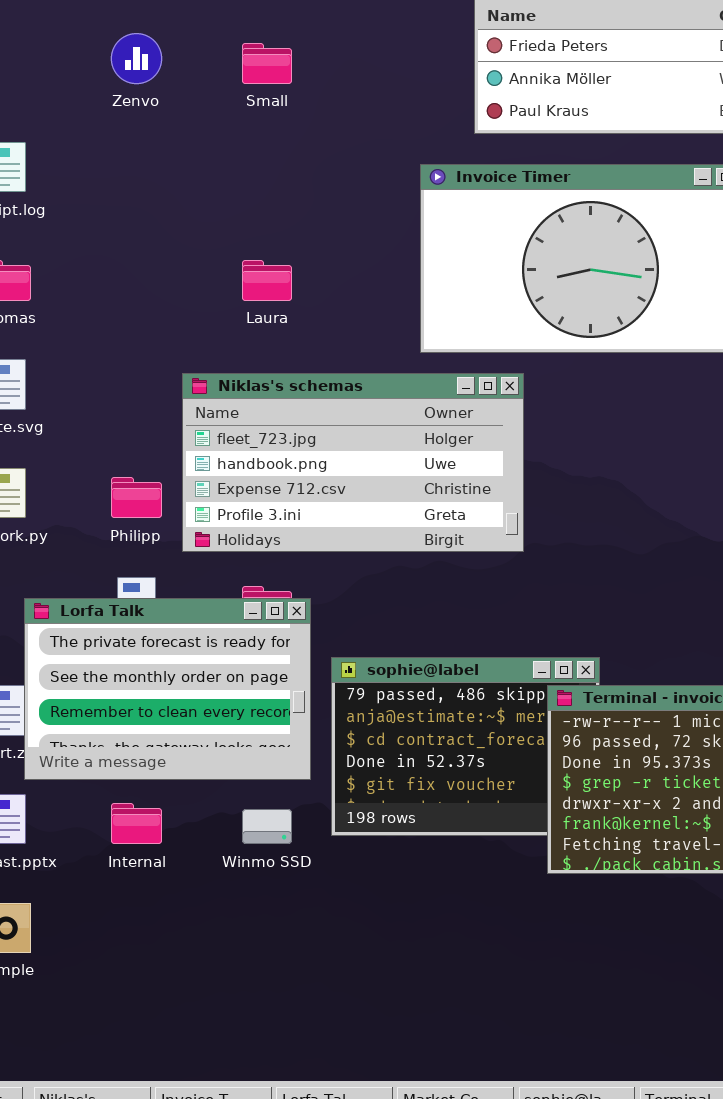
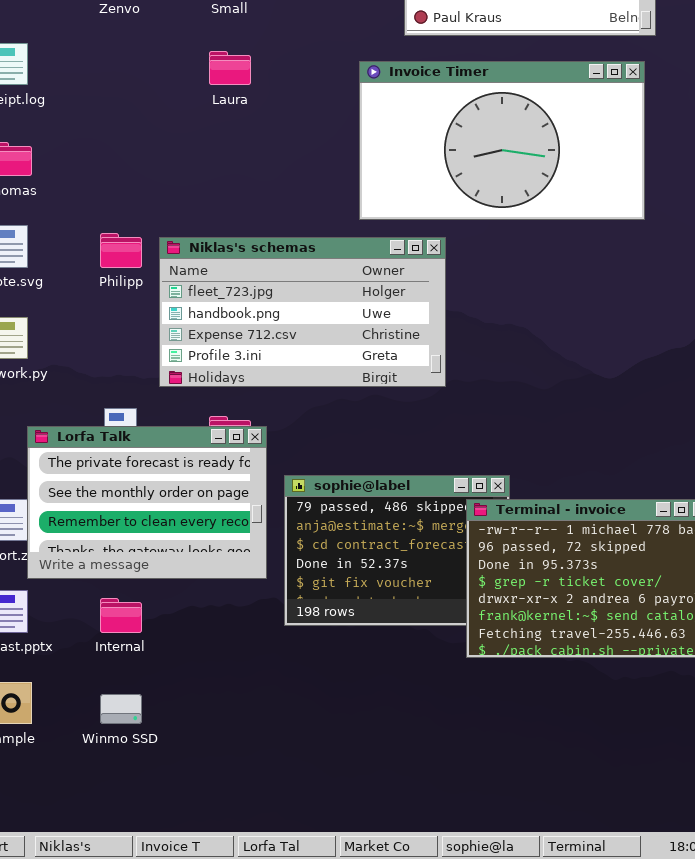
Laura: [242,260,292,301] -> [209,51,251,85], moved
Philipp: [111,477,162,518] -> [100,233,142,268], moved
Winmo SSD: [242,809,292,844] -> [100,694,142,724], moved

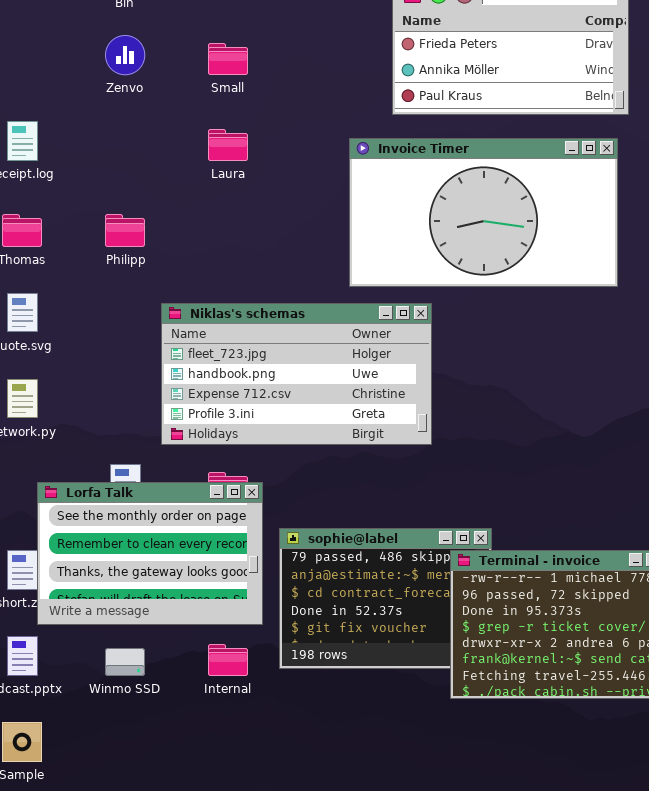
Philipp: [100,233,142,268] -> [105,214,145,247], moved
Lorfa Talk: [27,426,267,579] -> [37,482,263,625], scrolled down 1 row
Internal: [100,598,142,633] -> [208,644,248,676], moved
Winmo SSD: [100,694,142,724] -> [105,648,145,676], moved

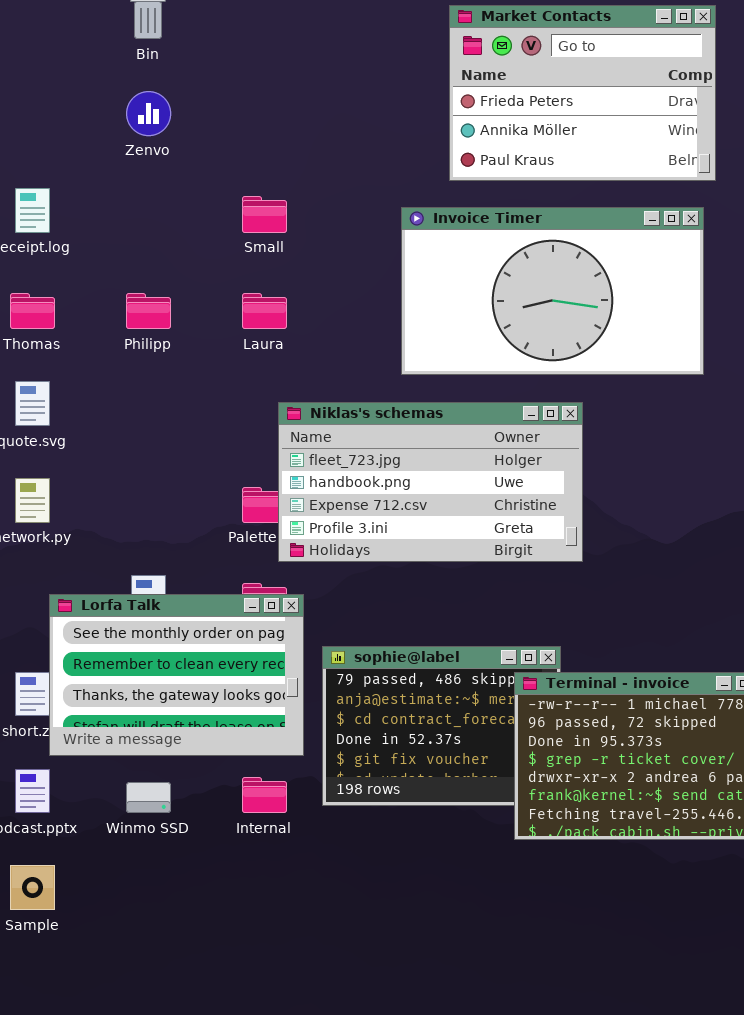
Small: [208,43,248,75] -> [242,196,287,233], moved
Laura: [208,129,248,161] -> [242,293,287,329], moved
Niklas's schemas: [161,303,432,445] -> [278,402,583,562], moved

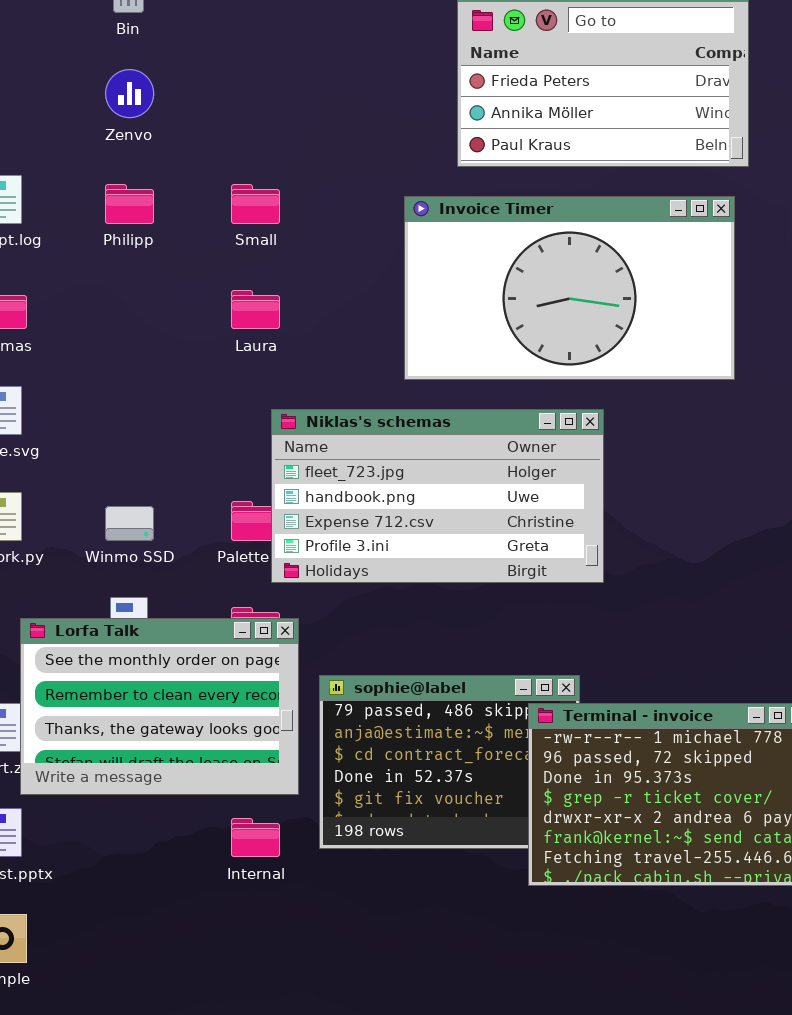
Philipp: [126,293,171,329] -> [105,184,154,224], moved
Winmo SSD: [126,782,171,813] -> [105,506,154,541], moved

